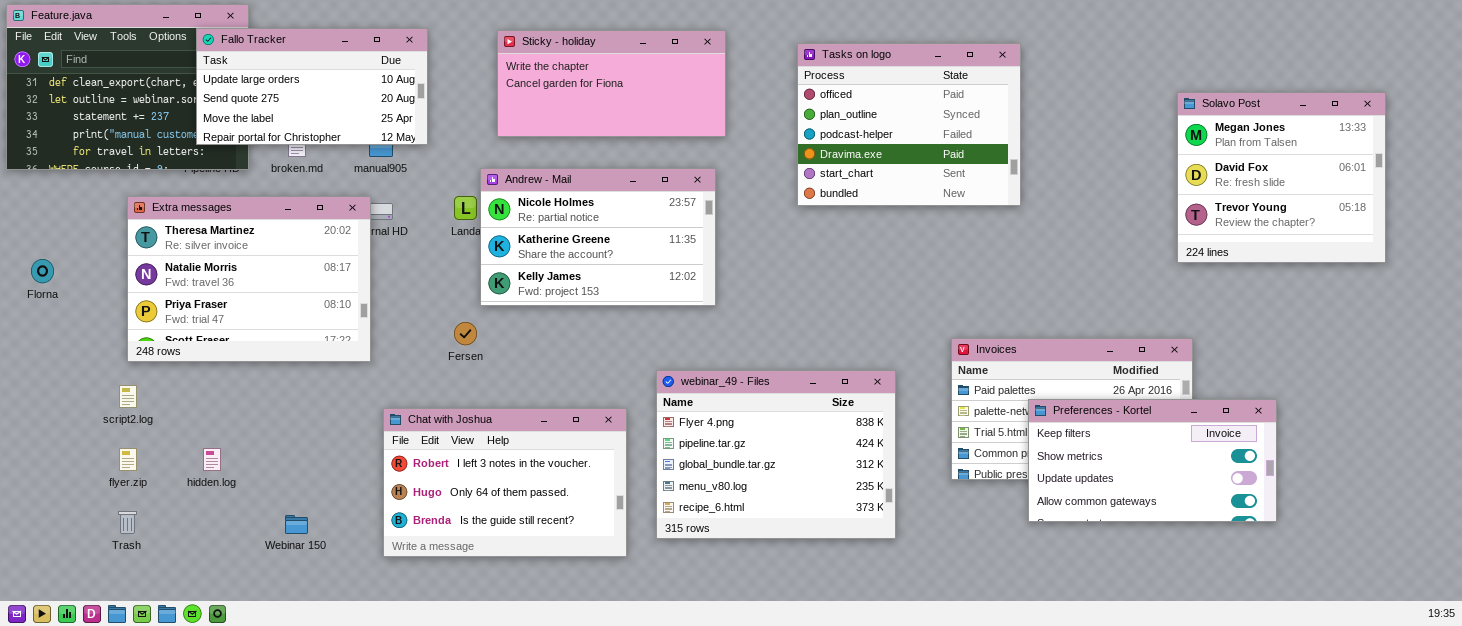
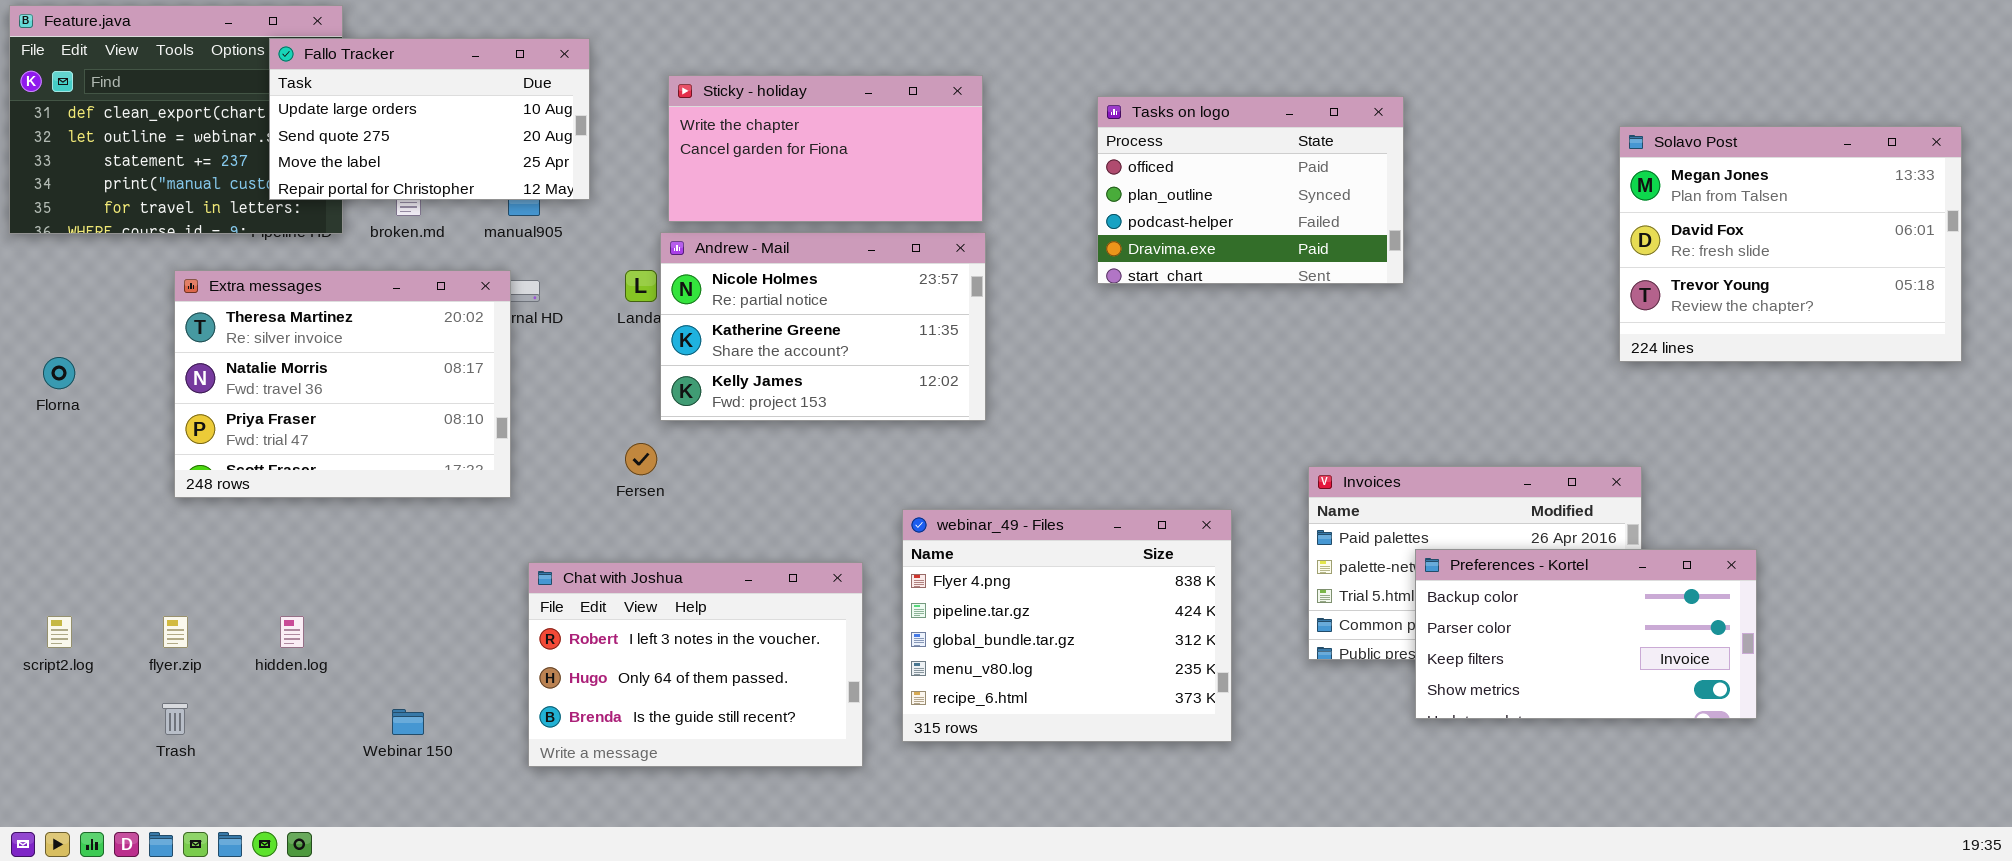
Sticky - holiday: [497,30,726,137] -> [668,75,983,222], moved
Tasks on logo: [797,43,1021,206] -> [1097,96,1404,284], resized
Solavo Post: [1177,92,1386,263] -> [1619,126,1962,362], resized
script2.log: [119,385,137,408] -> [47,616,72,648], moved
Preferences - Kortel: [1028,399,1277,522] -> [1415,549,1757,719], scrolled up 2 rows

